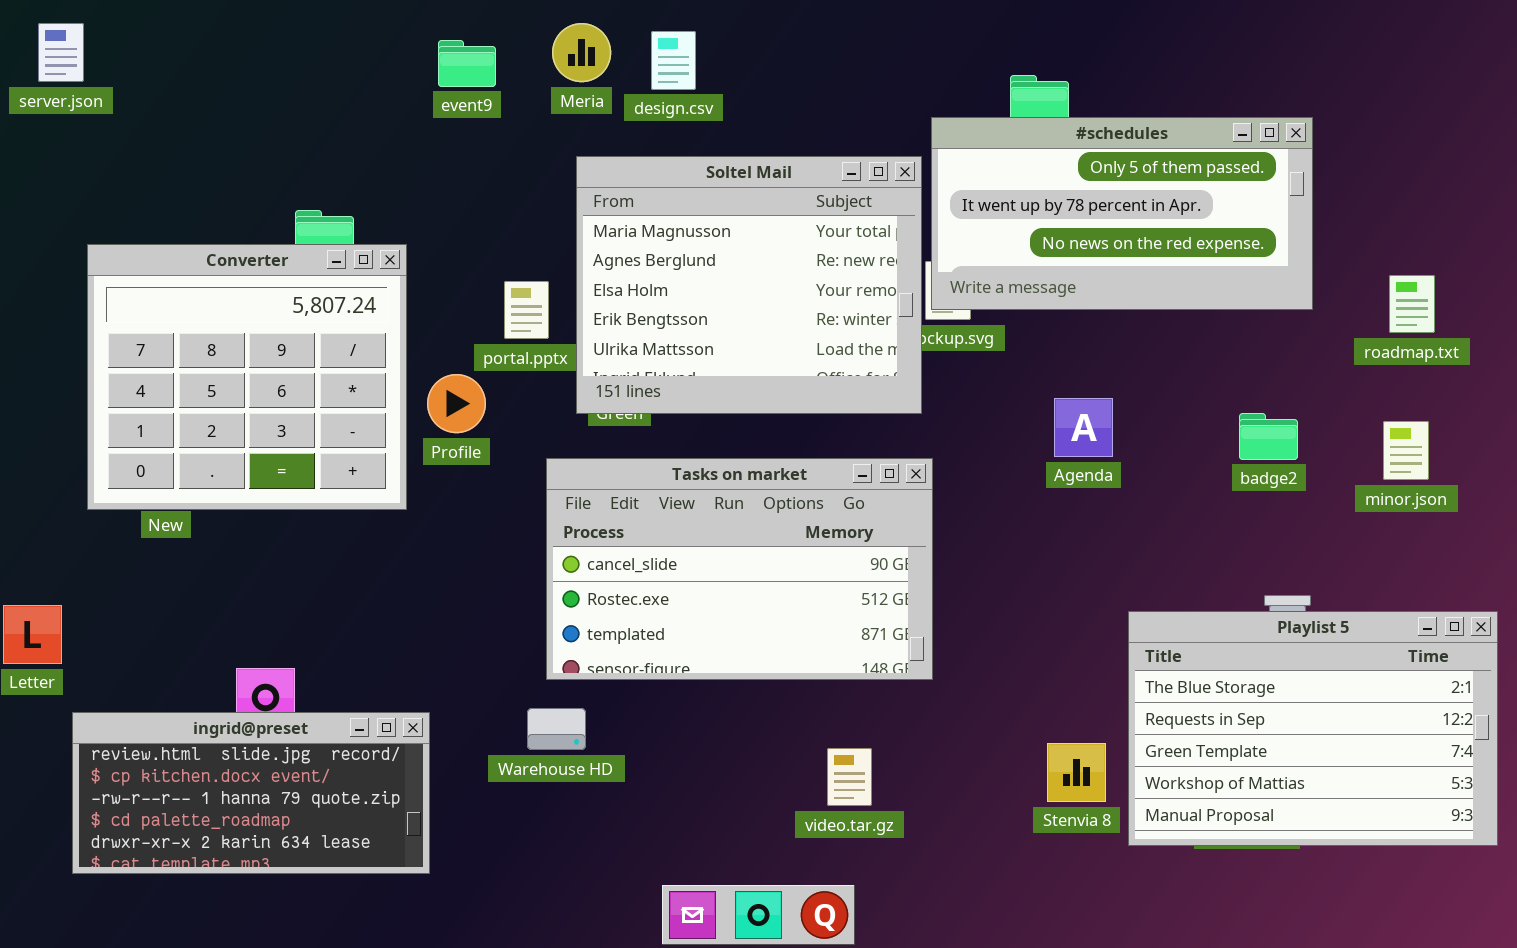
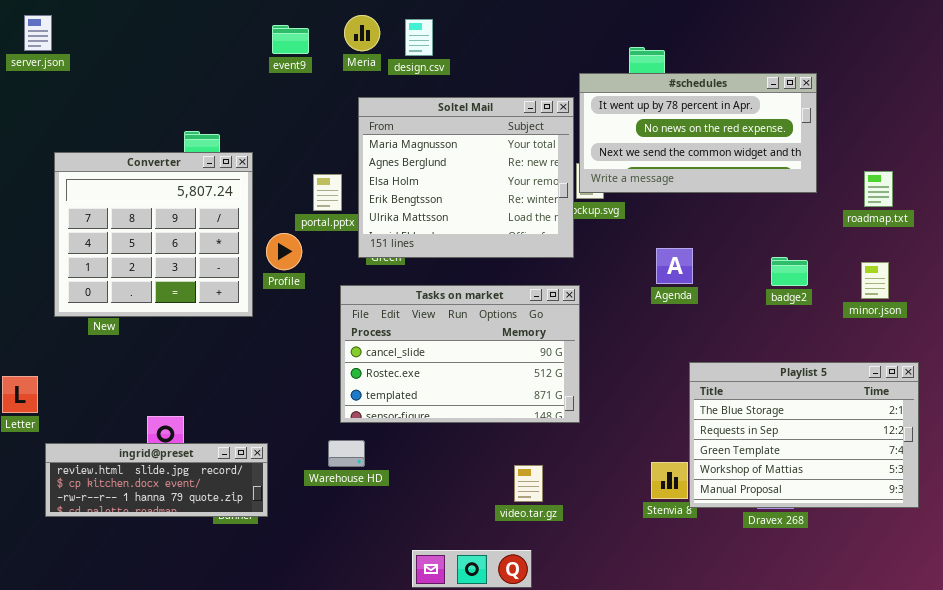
#schedules: [931,117,1313,310] -> [579,73,817,193], scrolled down 1 row
Playlist 5: [1128,611,1498,846] -> [689,362,919,508], moved
ingrid@preset: [72,712,430,874] -> [45,443,268,517], resized

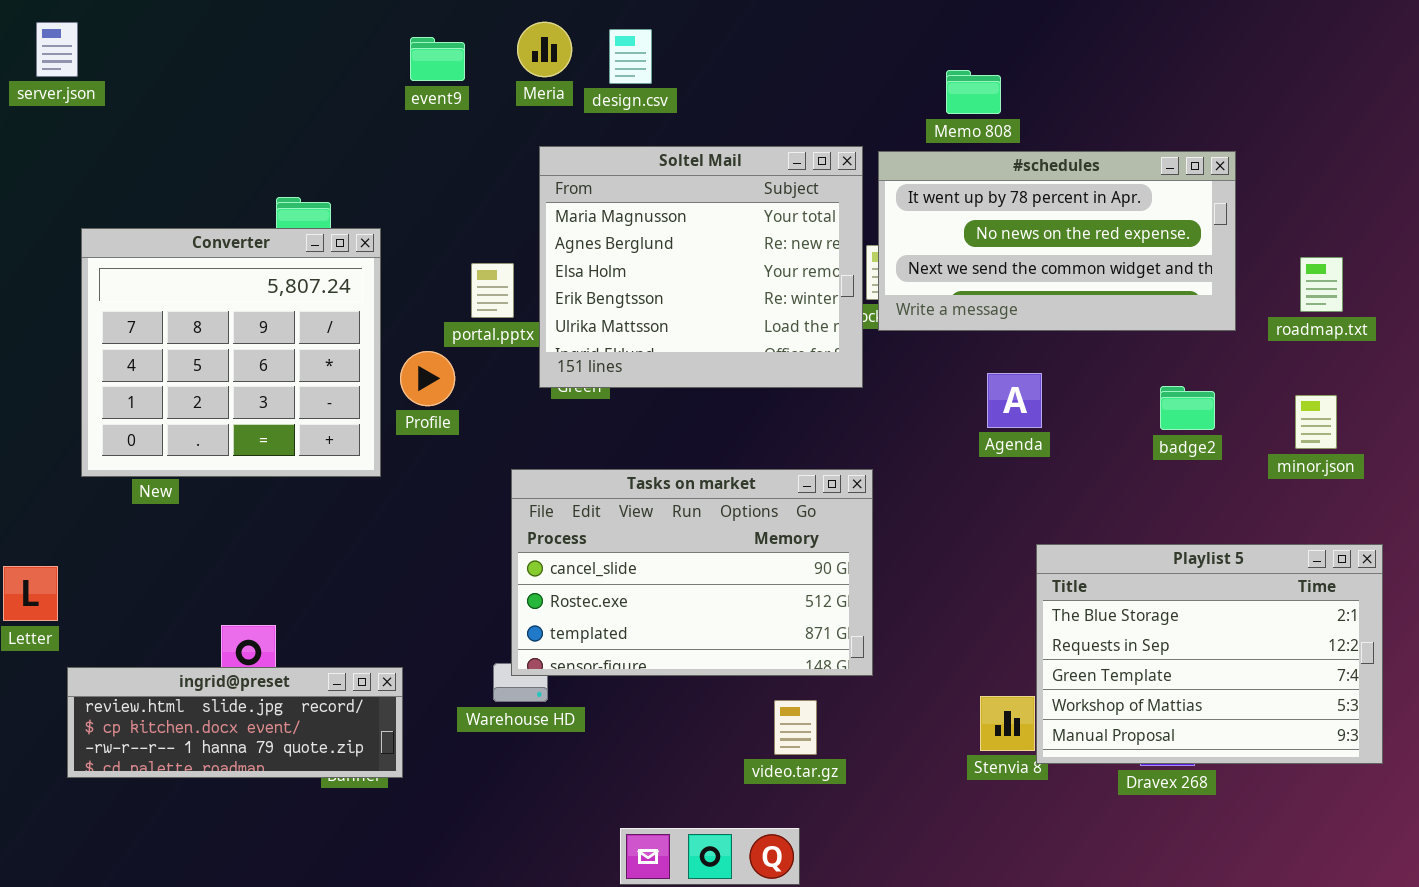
#schedules: [579,73,817,193] -> [878,151,1236,331], moved
Tasks on market: [340,285,580,423] -> [511,469,873,676], moved

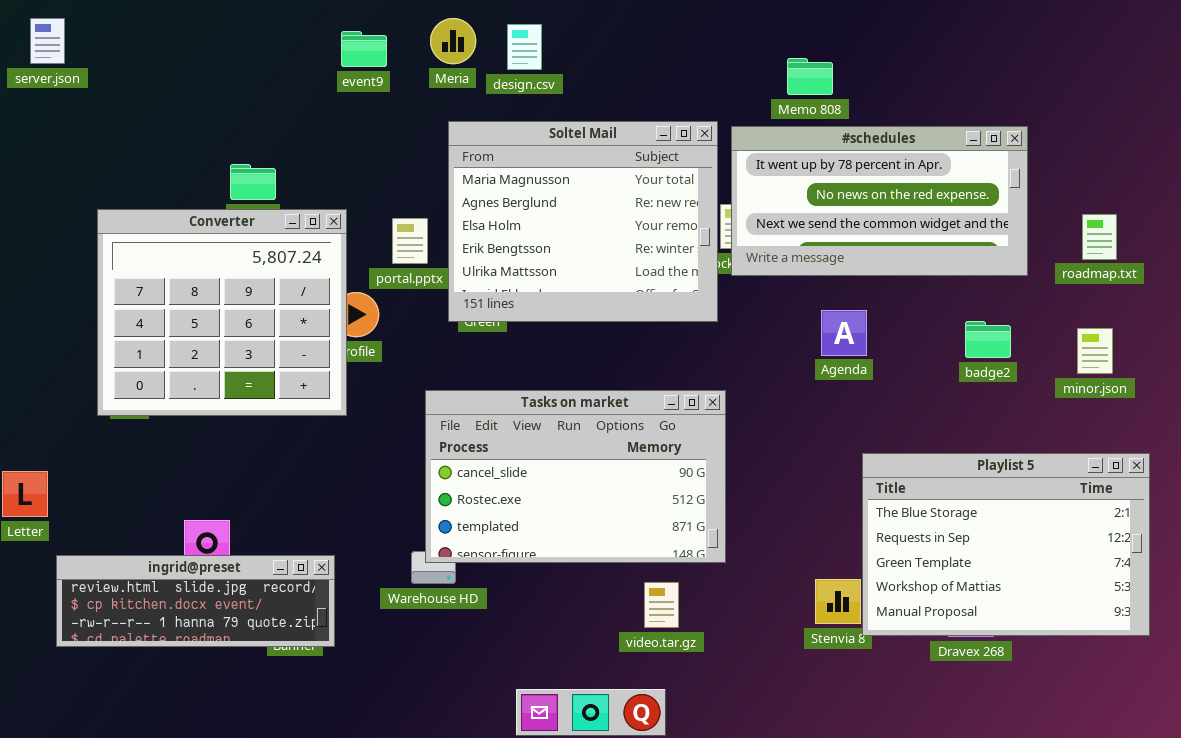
Converter: [81,228,381,477] -> [97,209,347,416], moved

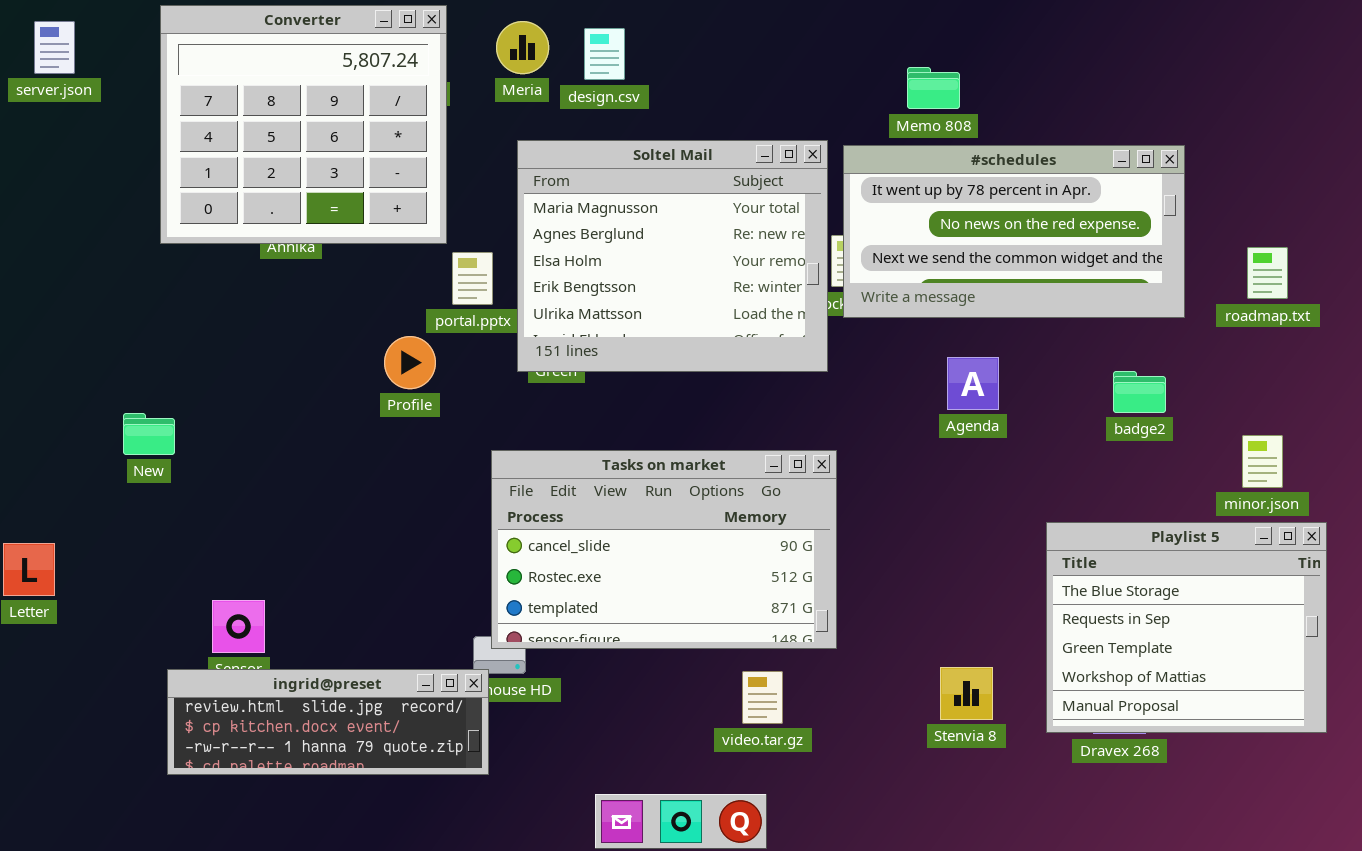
Converter: [97,209,347,416] -> [160,5,447,244], moved
minor.json: [1077,328,1113,374] -> [1242,435,1283,488], moved
Playlist 5: [862,453,1150,636] -> [1046,522,1327,733], resized
ingrid@preset: [56,555,335,647] -> [167,669,489,775], moved

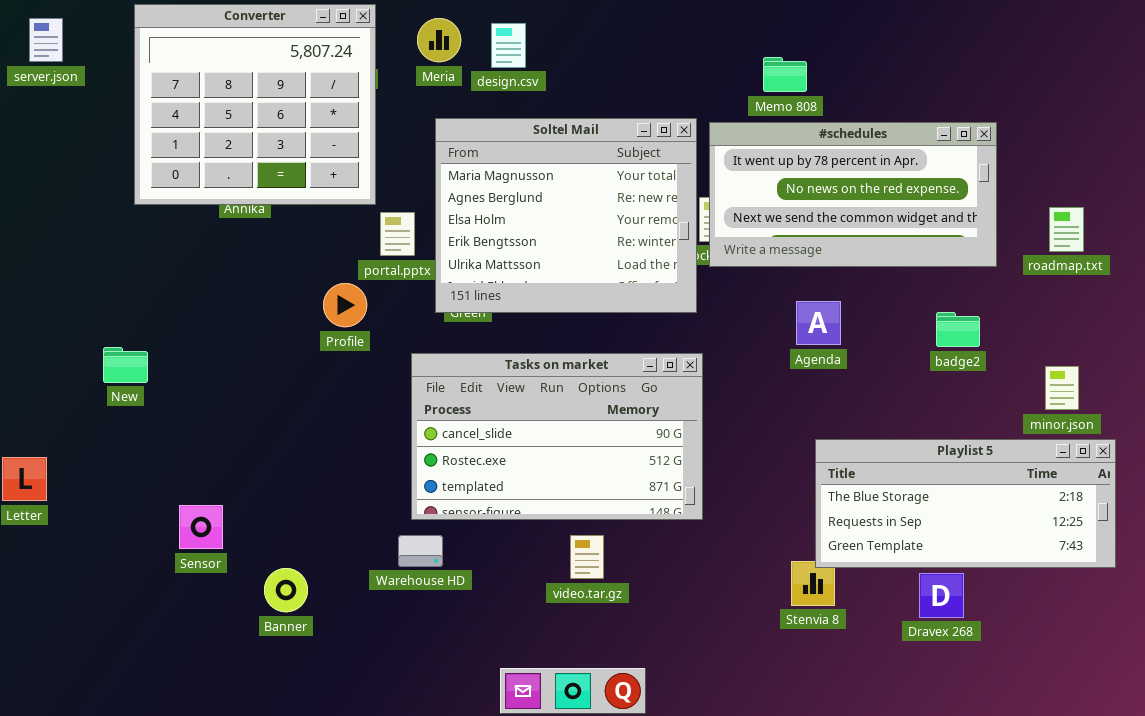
Tasks on market: [491,450,837,649] -> [411,353,703,520], moved
Playlist 5: [1046,522,1327,733] -> [815,439,1116,568], resized
ingrid@preset: [167,669,489,775] -> none, closed
video.tar.gz: [742,671,783,724] -> [570,535,604,579], moved

